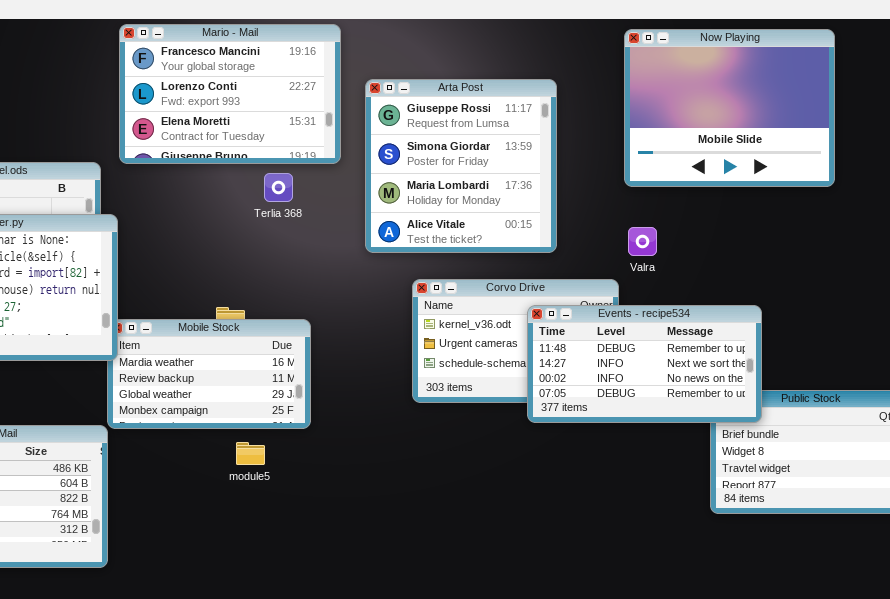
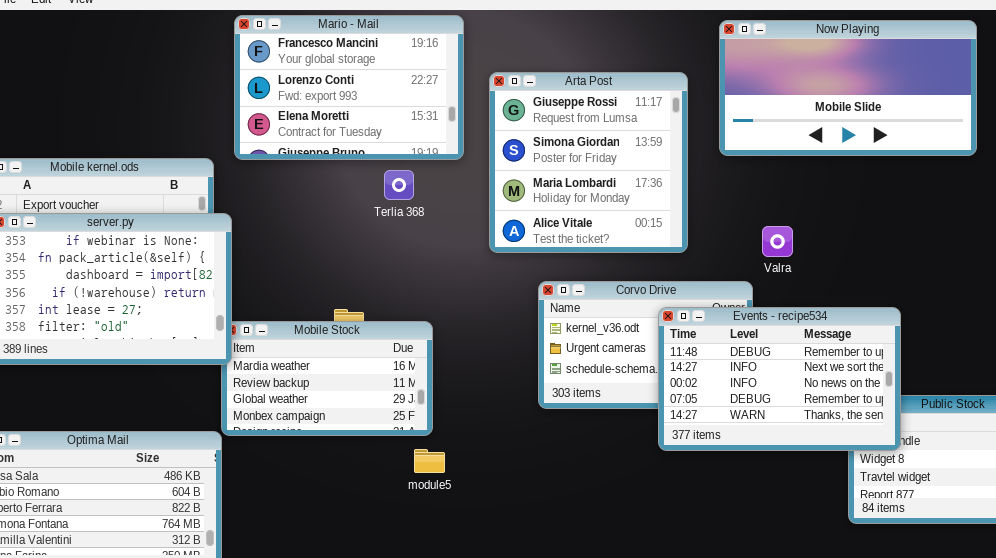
Now Playing: [624,29,835,187] -> [719,20,977,156], resized
Events - recipe534: [527,305,762,423] -> [658,307,901,451], resized
module5: [236,442,265,465] -> [414,449,445,473], moved

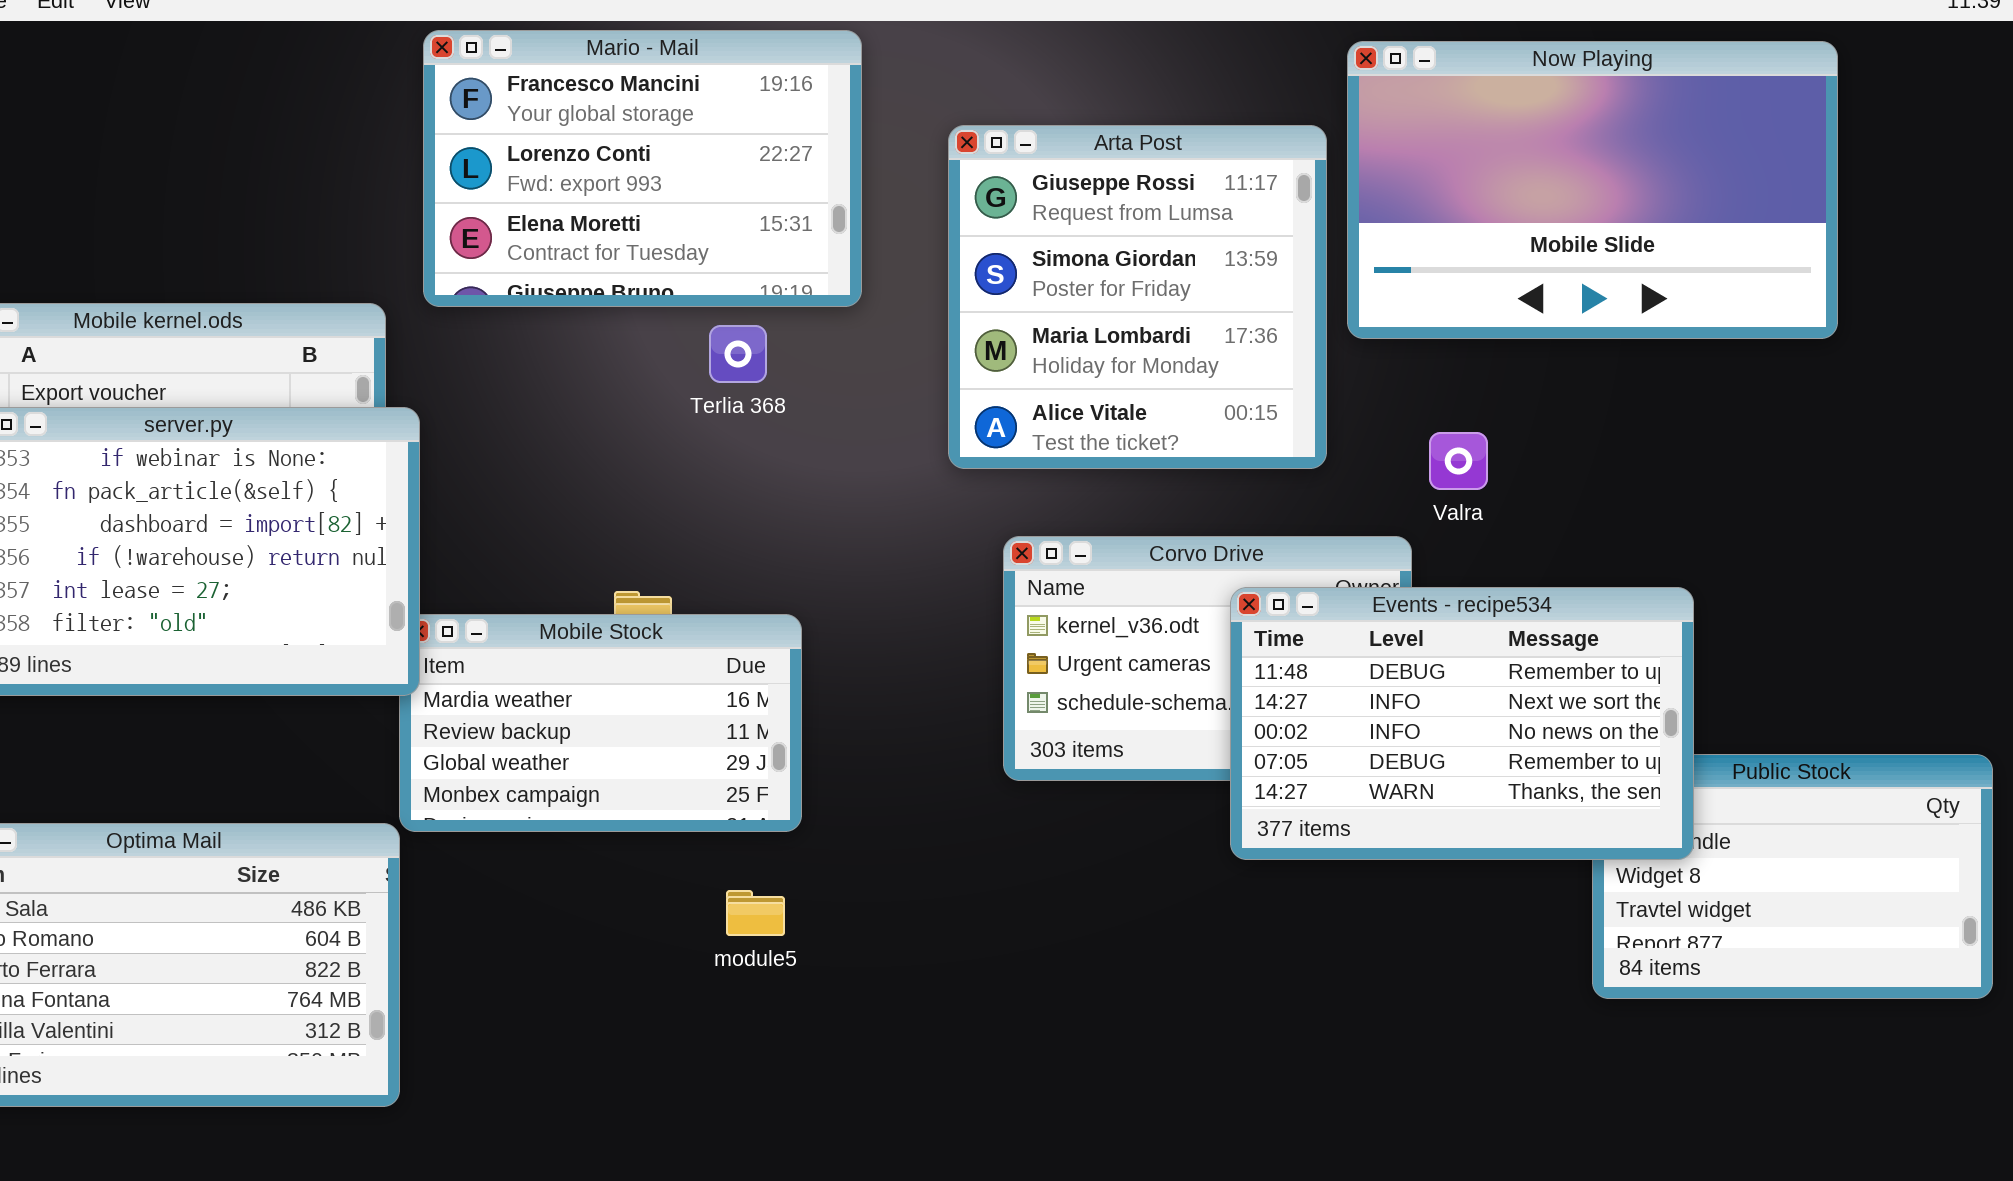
Now Playing: [719,20,977,156] -> [1347,41,1838,339], resized
Arta Post: [489,72,688,253] -> [948,125,1327,469], moved
module5: [414,449,445,473] -> [726,890,785,936], moved

